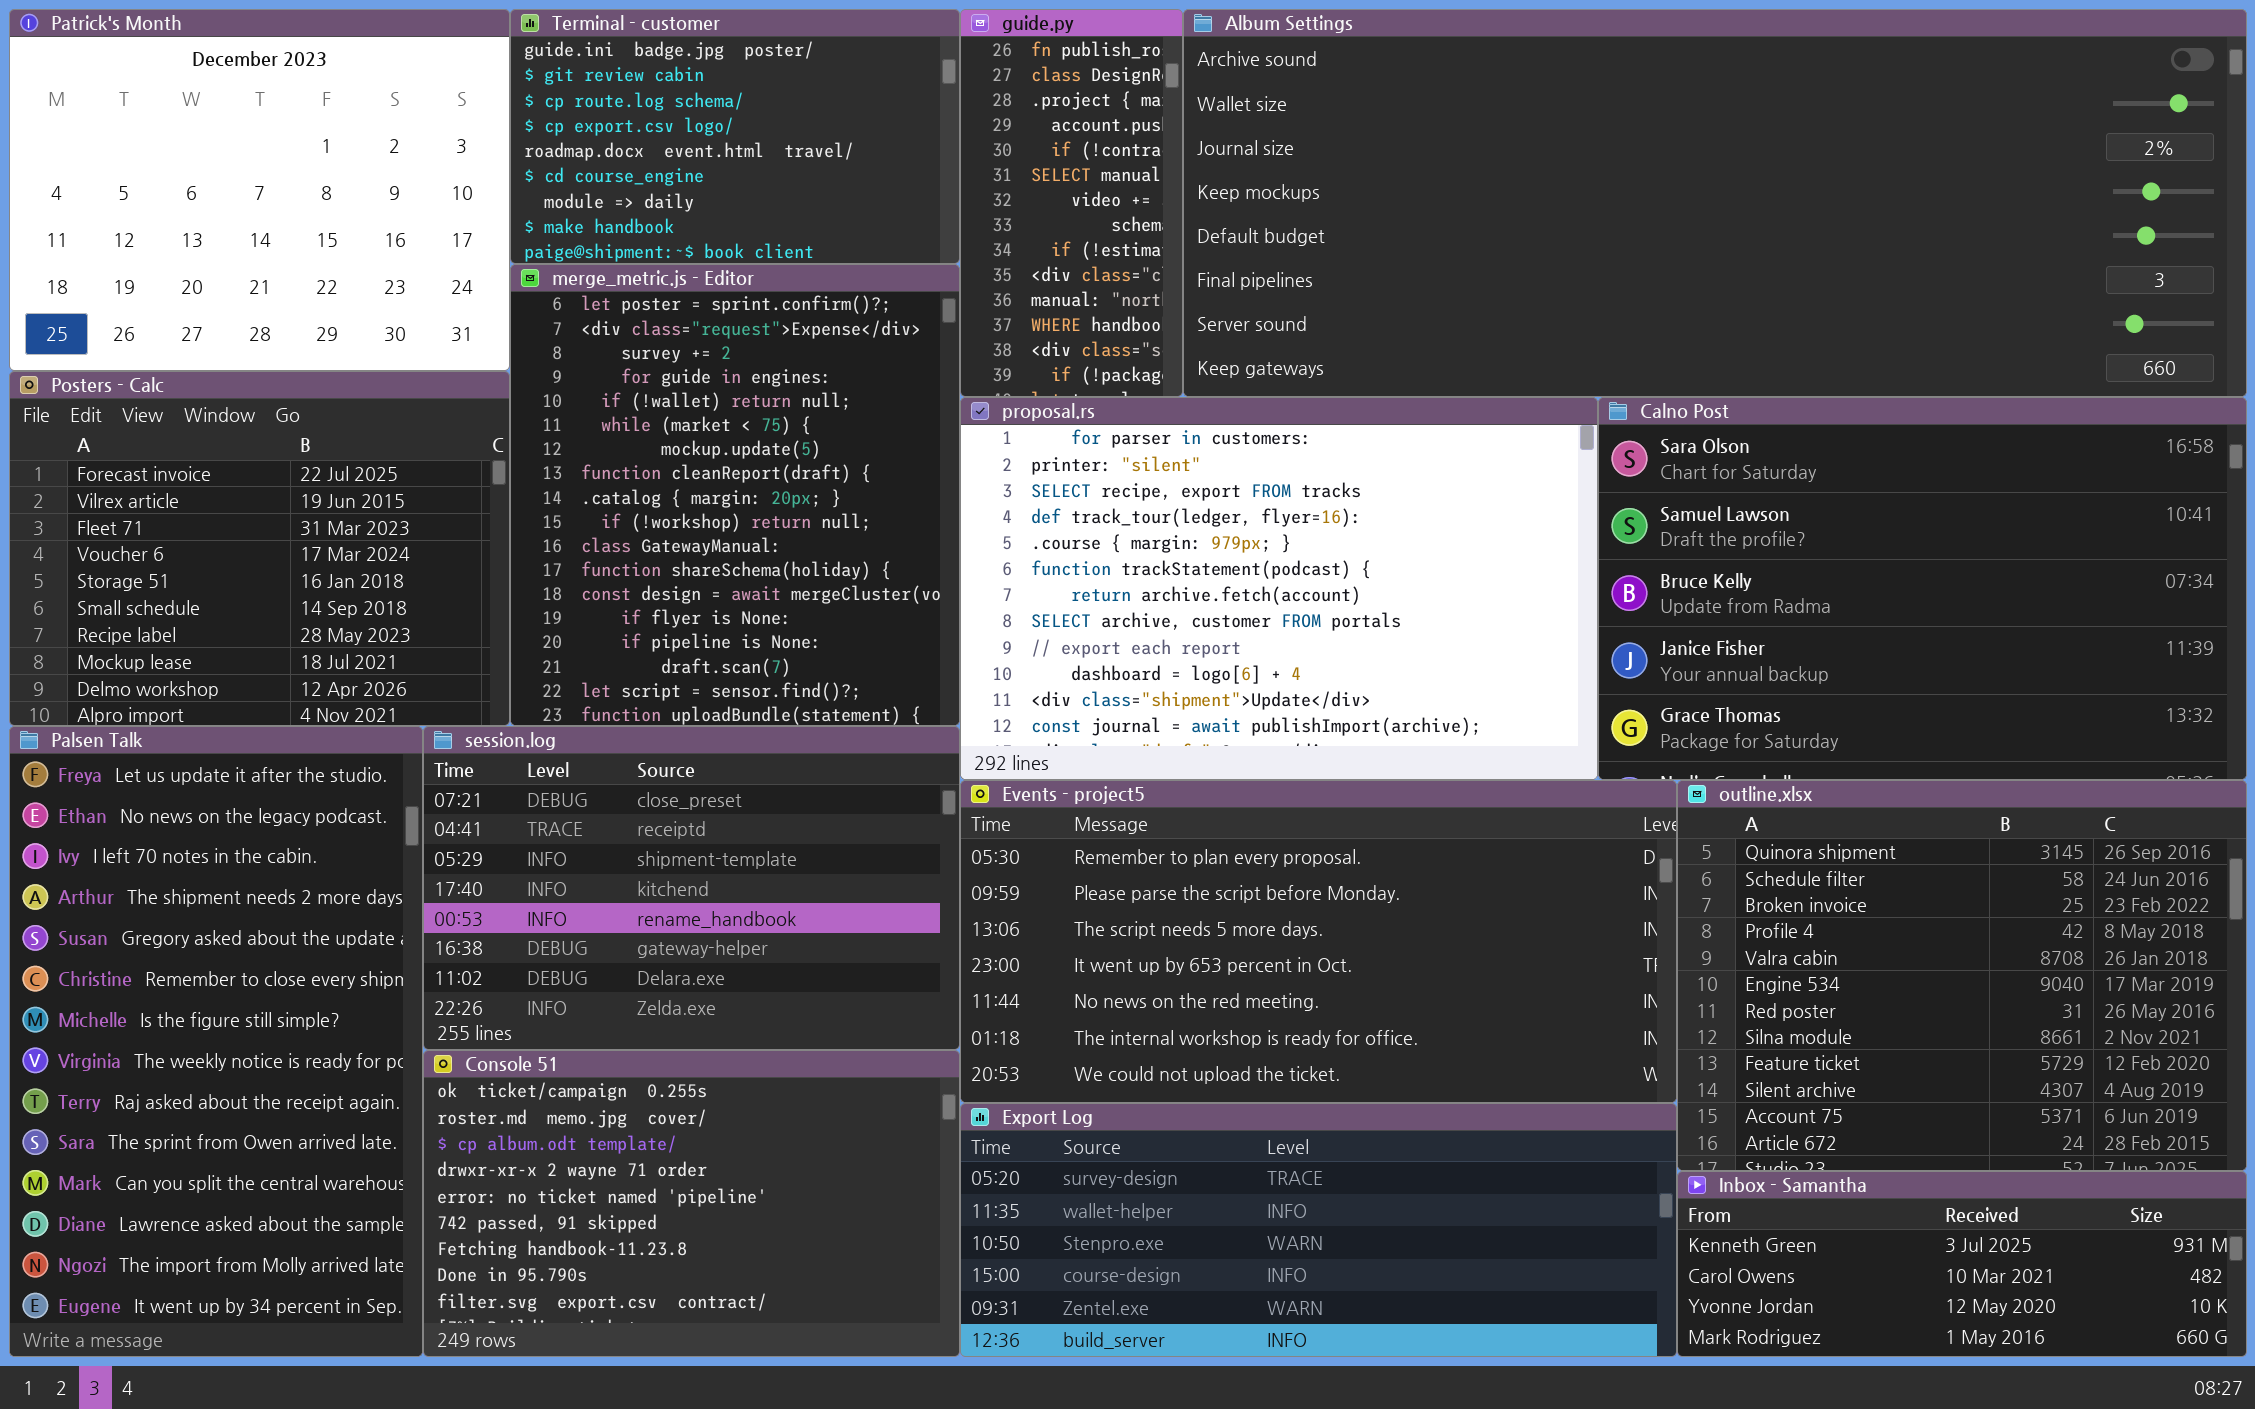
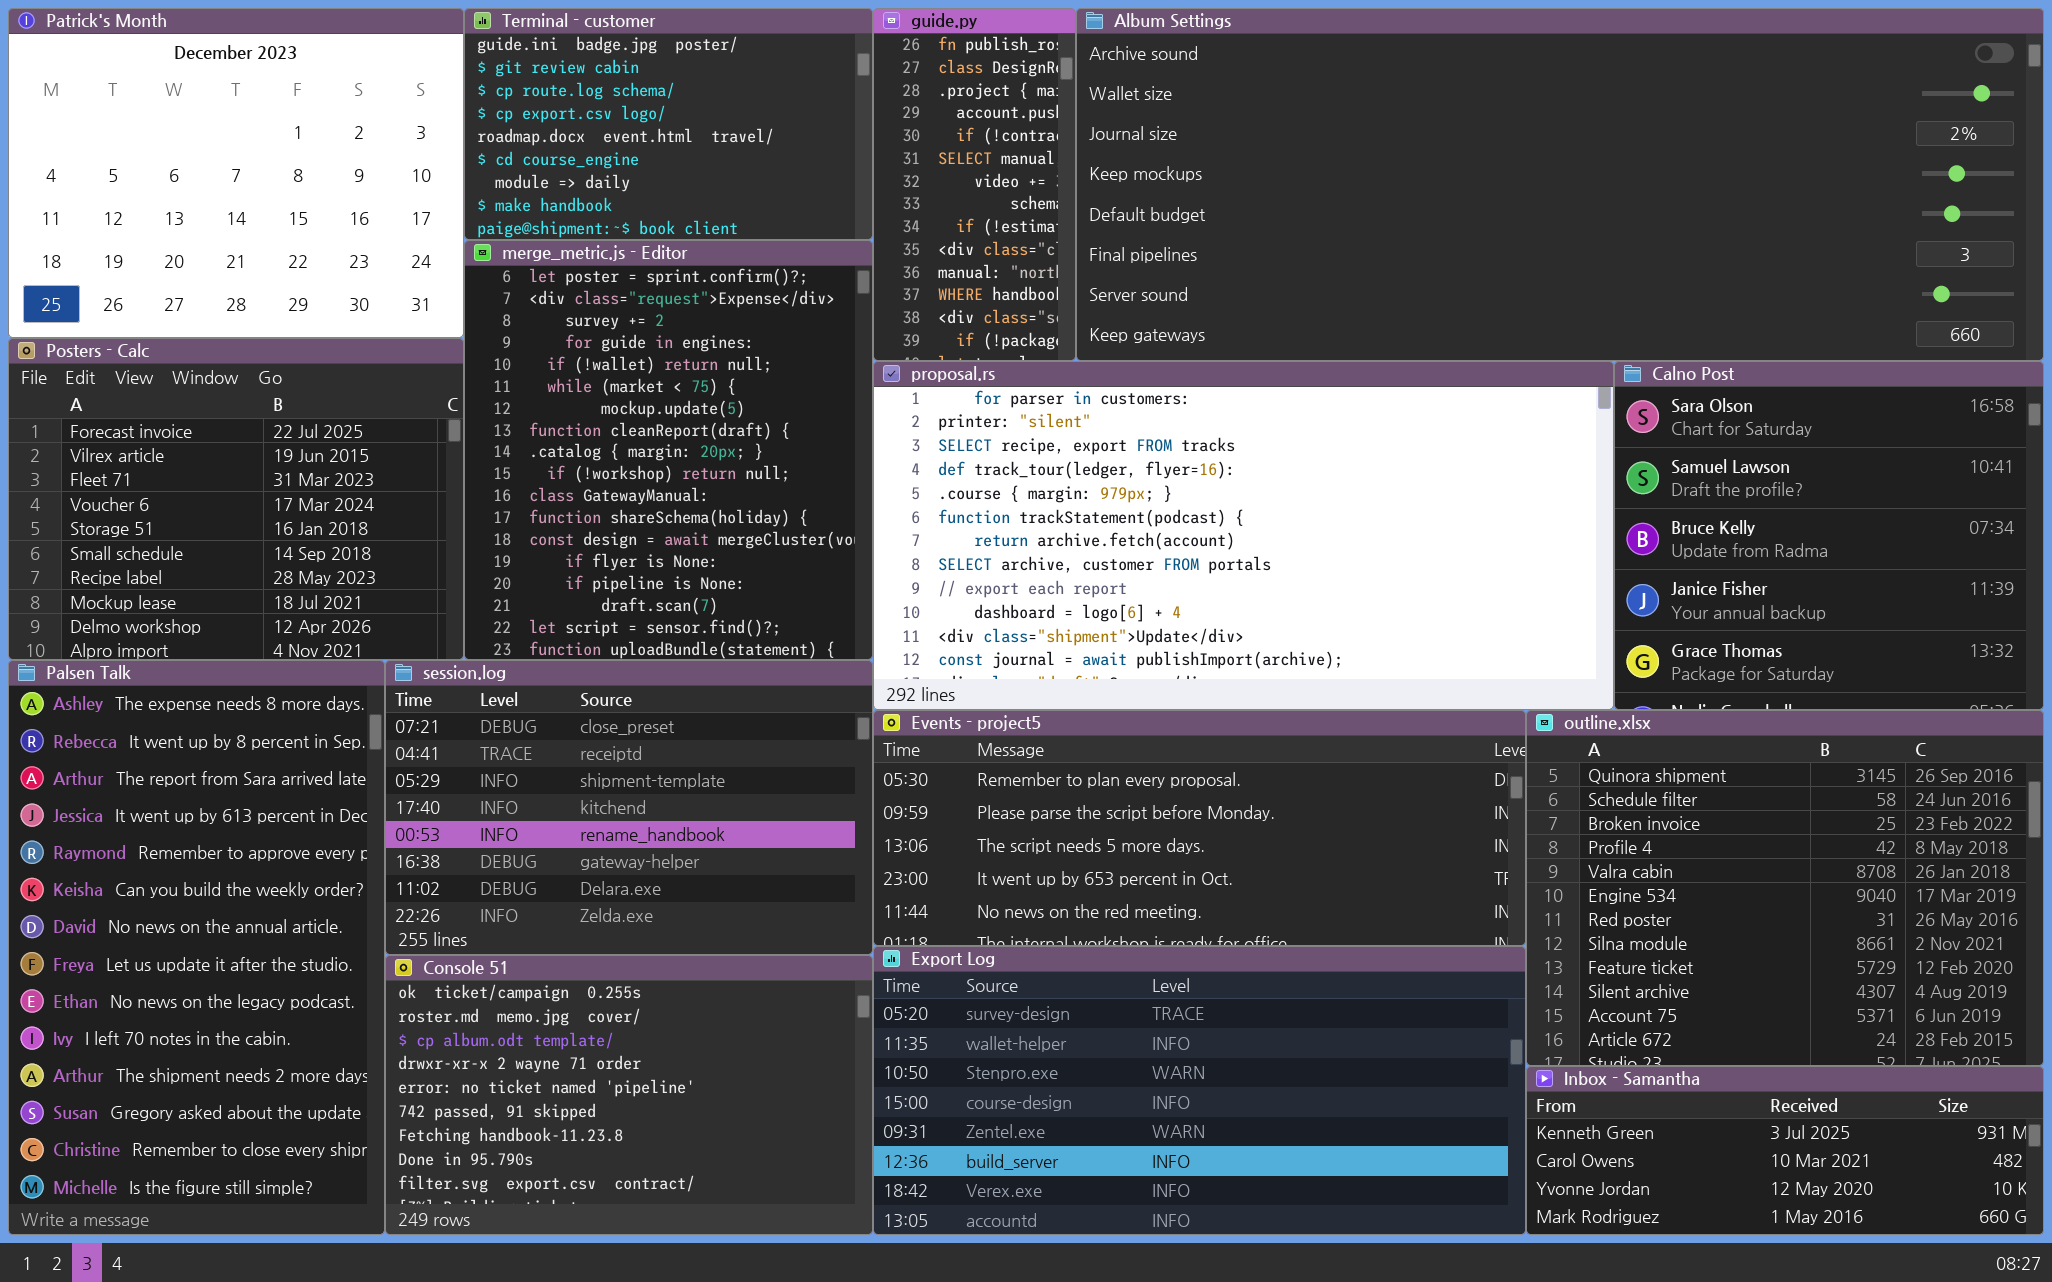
proposal.rs: [960,397,1598,780] -> [873,361,1614,710], resized
Calno Post: [1598,397,2247,780] -> [1614,361,2044,710], resized
Palsen Talk: [9,726,423,1357] -> [8,660,385,1235], scrolled up 7 rows
Events - project5: [960,780,1677,1103] -> [873,710,1526,946], resized
Export Log: [960,1103,1677,1357] -> [873,946,1526,1235], resized

